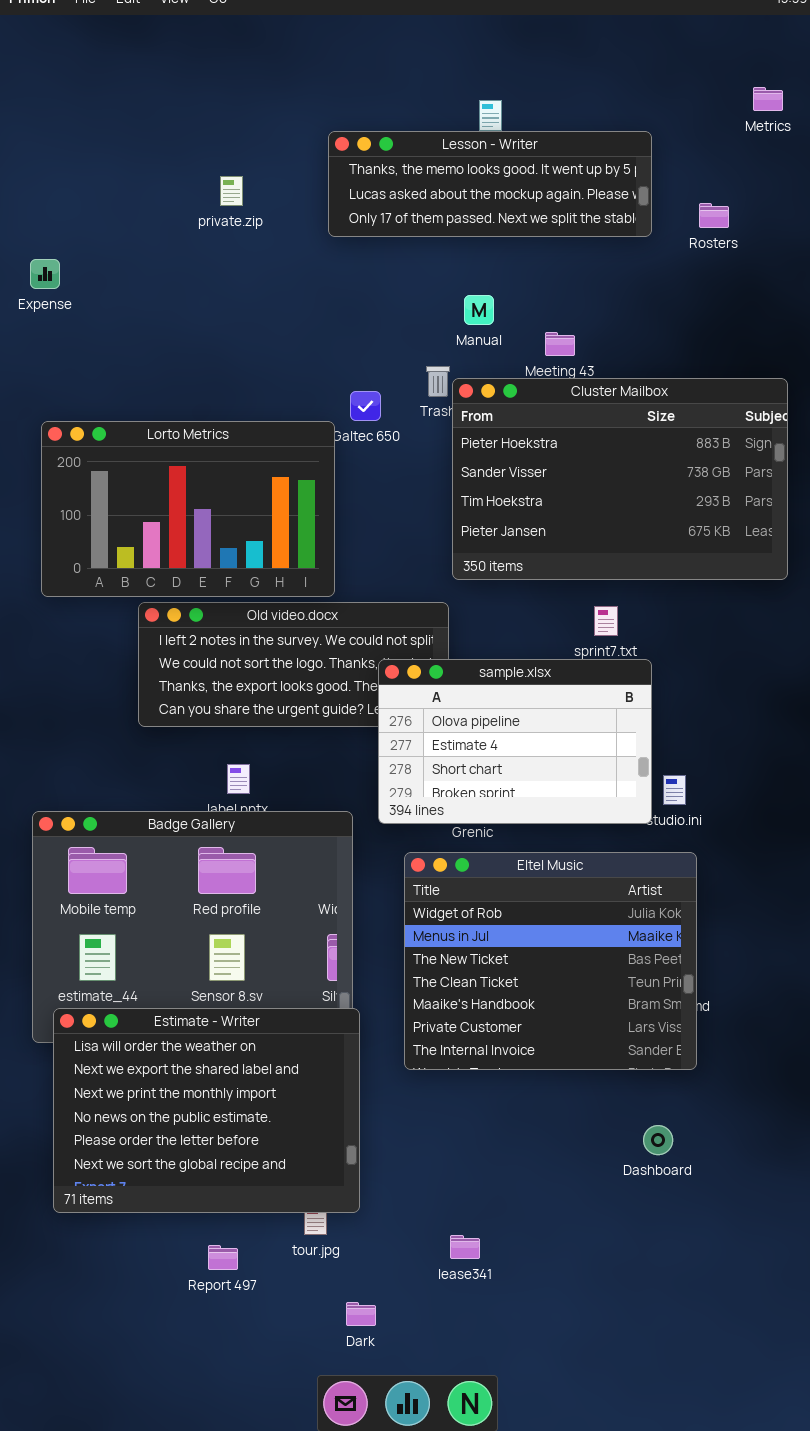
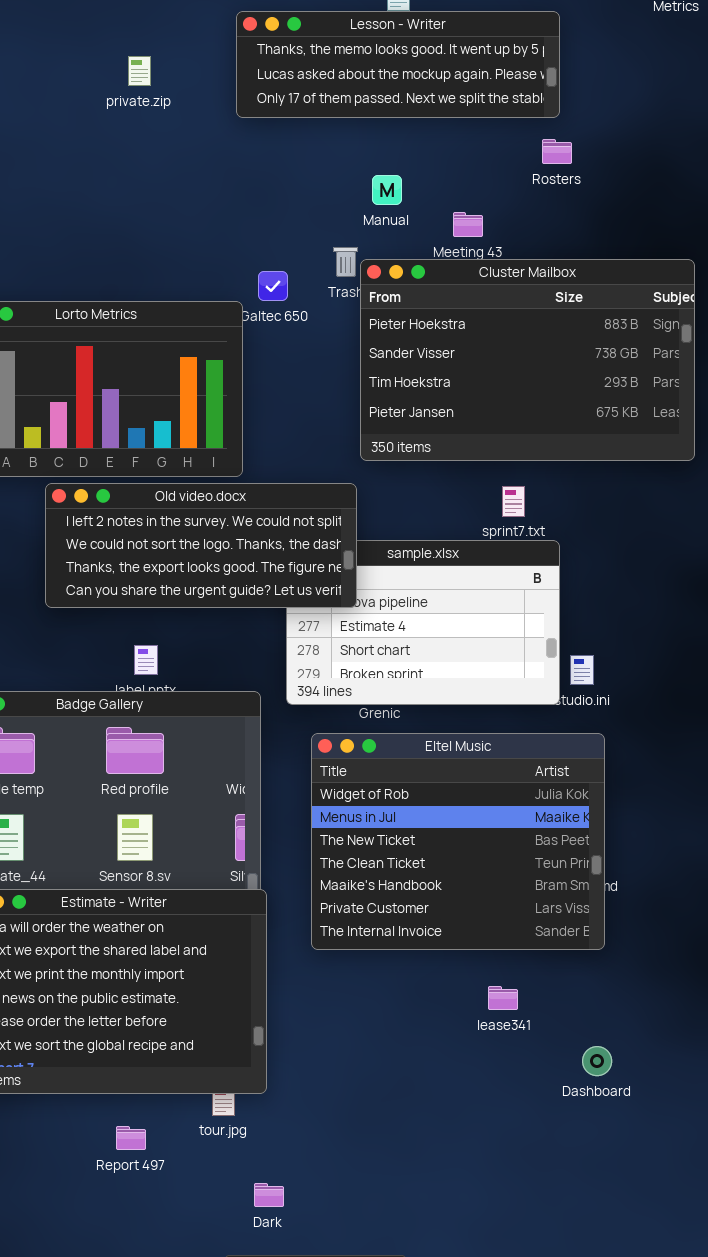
Rosters: [699,203,729,228] -> [542,139,572,164], moved
Old video.docx: [138,602,449,727] -> [45,483,357,608], raised
Dashboard: [643,1125,673,1155] -> [582,1046,612,1076], moved
lease341: [450,1235,480,1259] -> [488,986,518,1010], moved

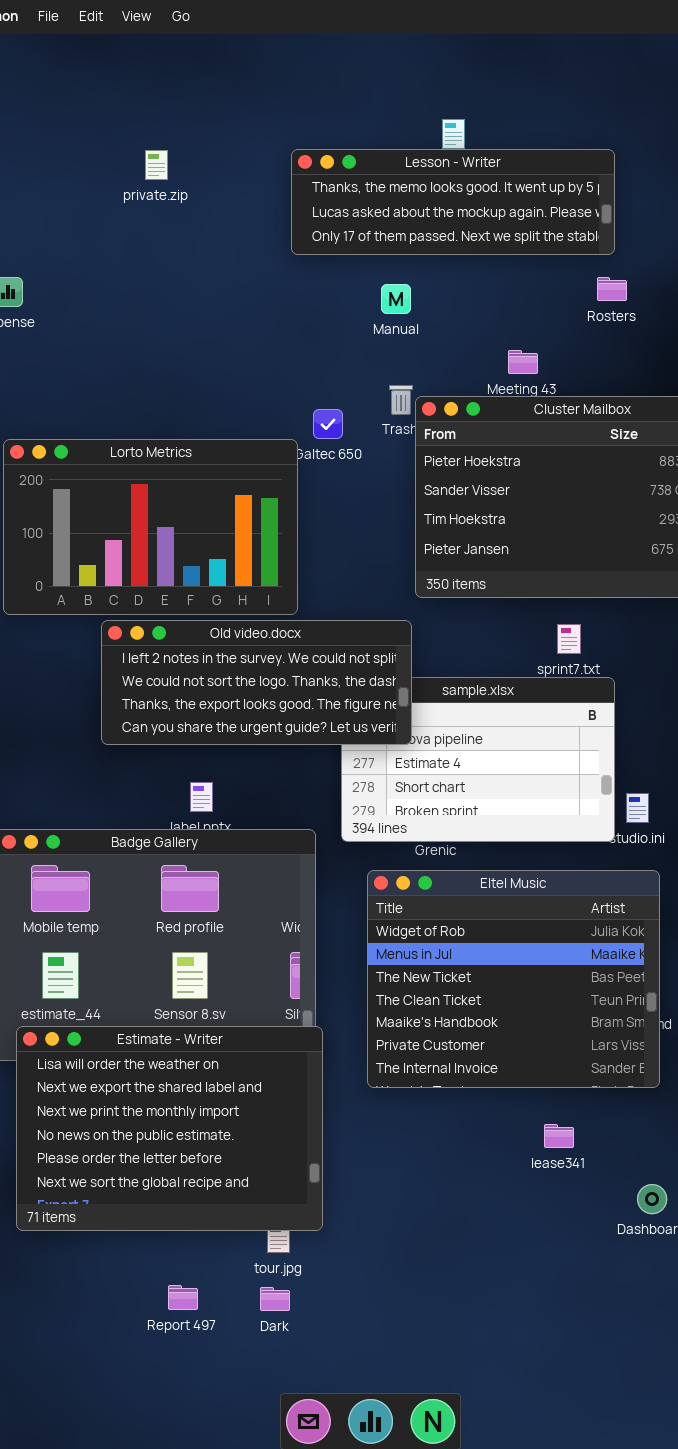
private.zip: [128,56,151,86] -> [145,150,168,180], moved
Manual: [372,175,402,205] -> [381,284,411,314], moved
Report 497: [116,1126,146,1150] -> [168,1285,198,1310], moved
Dark: [254,1183,284,1207] -> [260,1287,290,1311], moved

